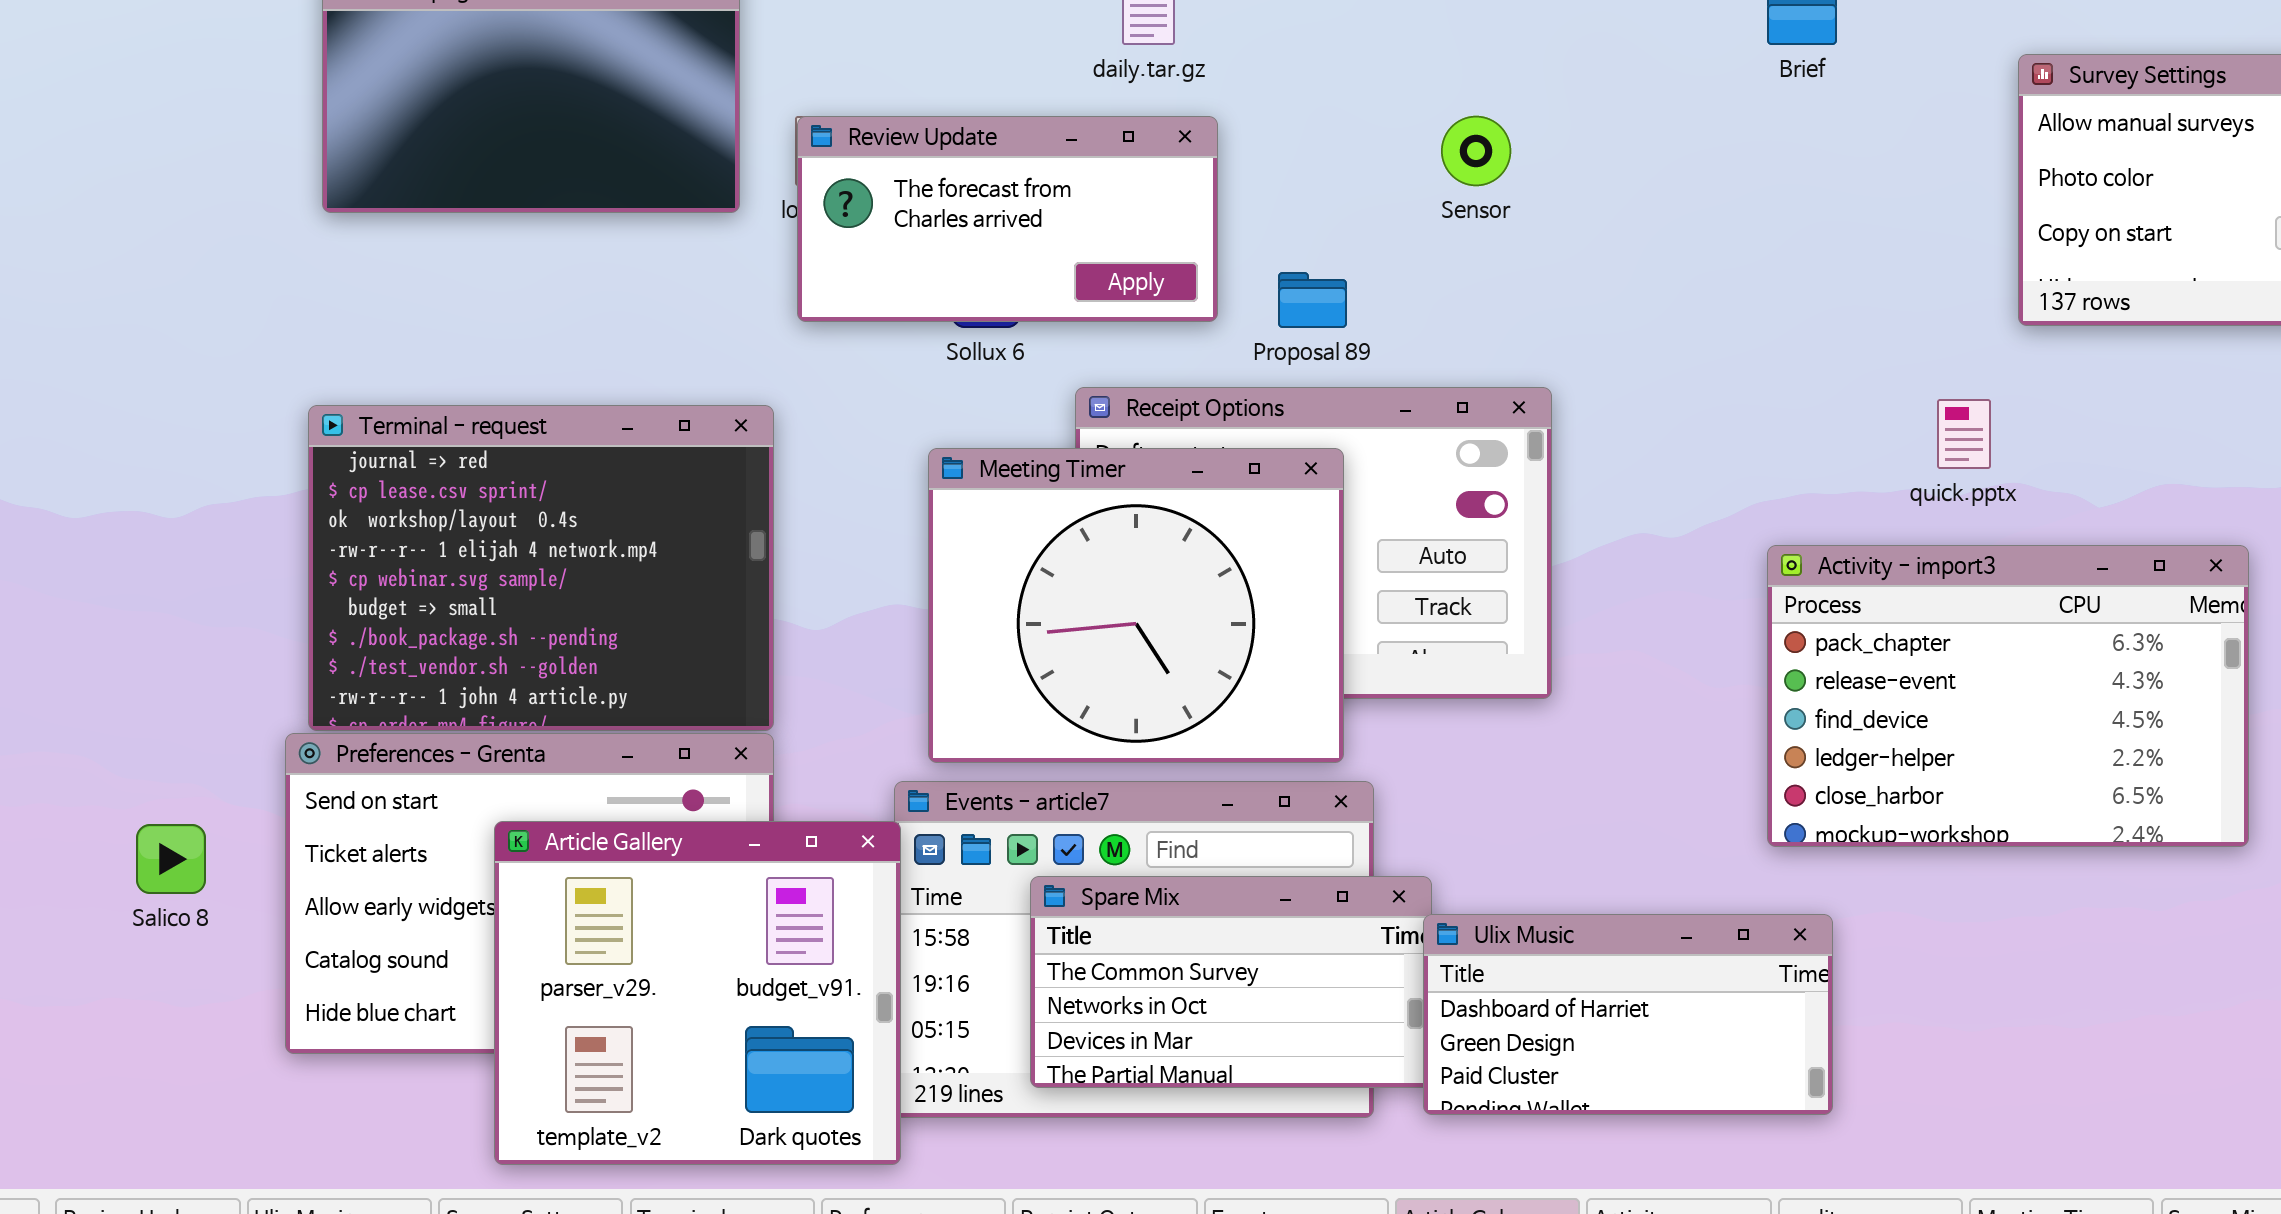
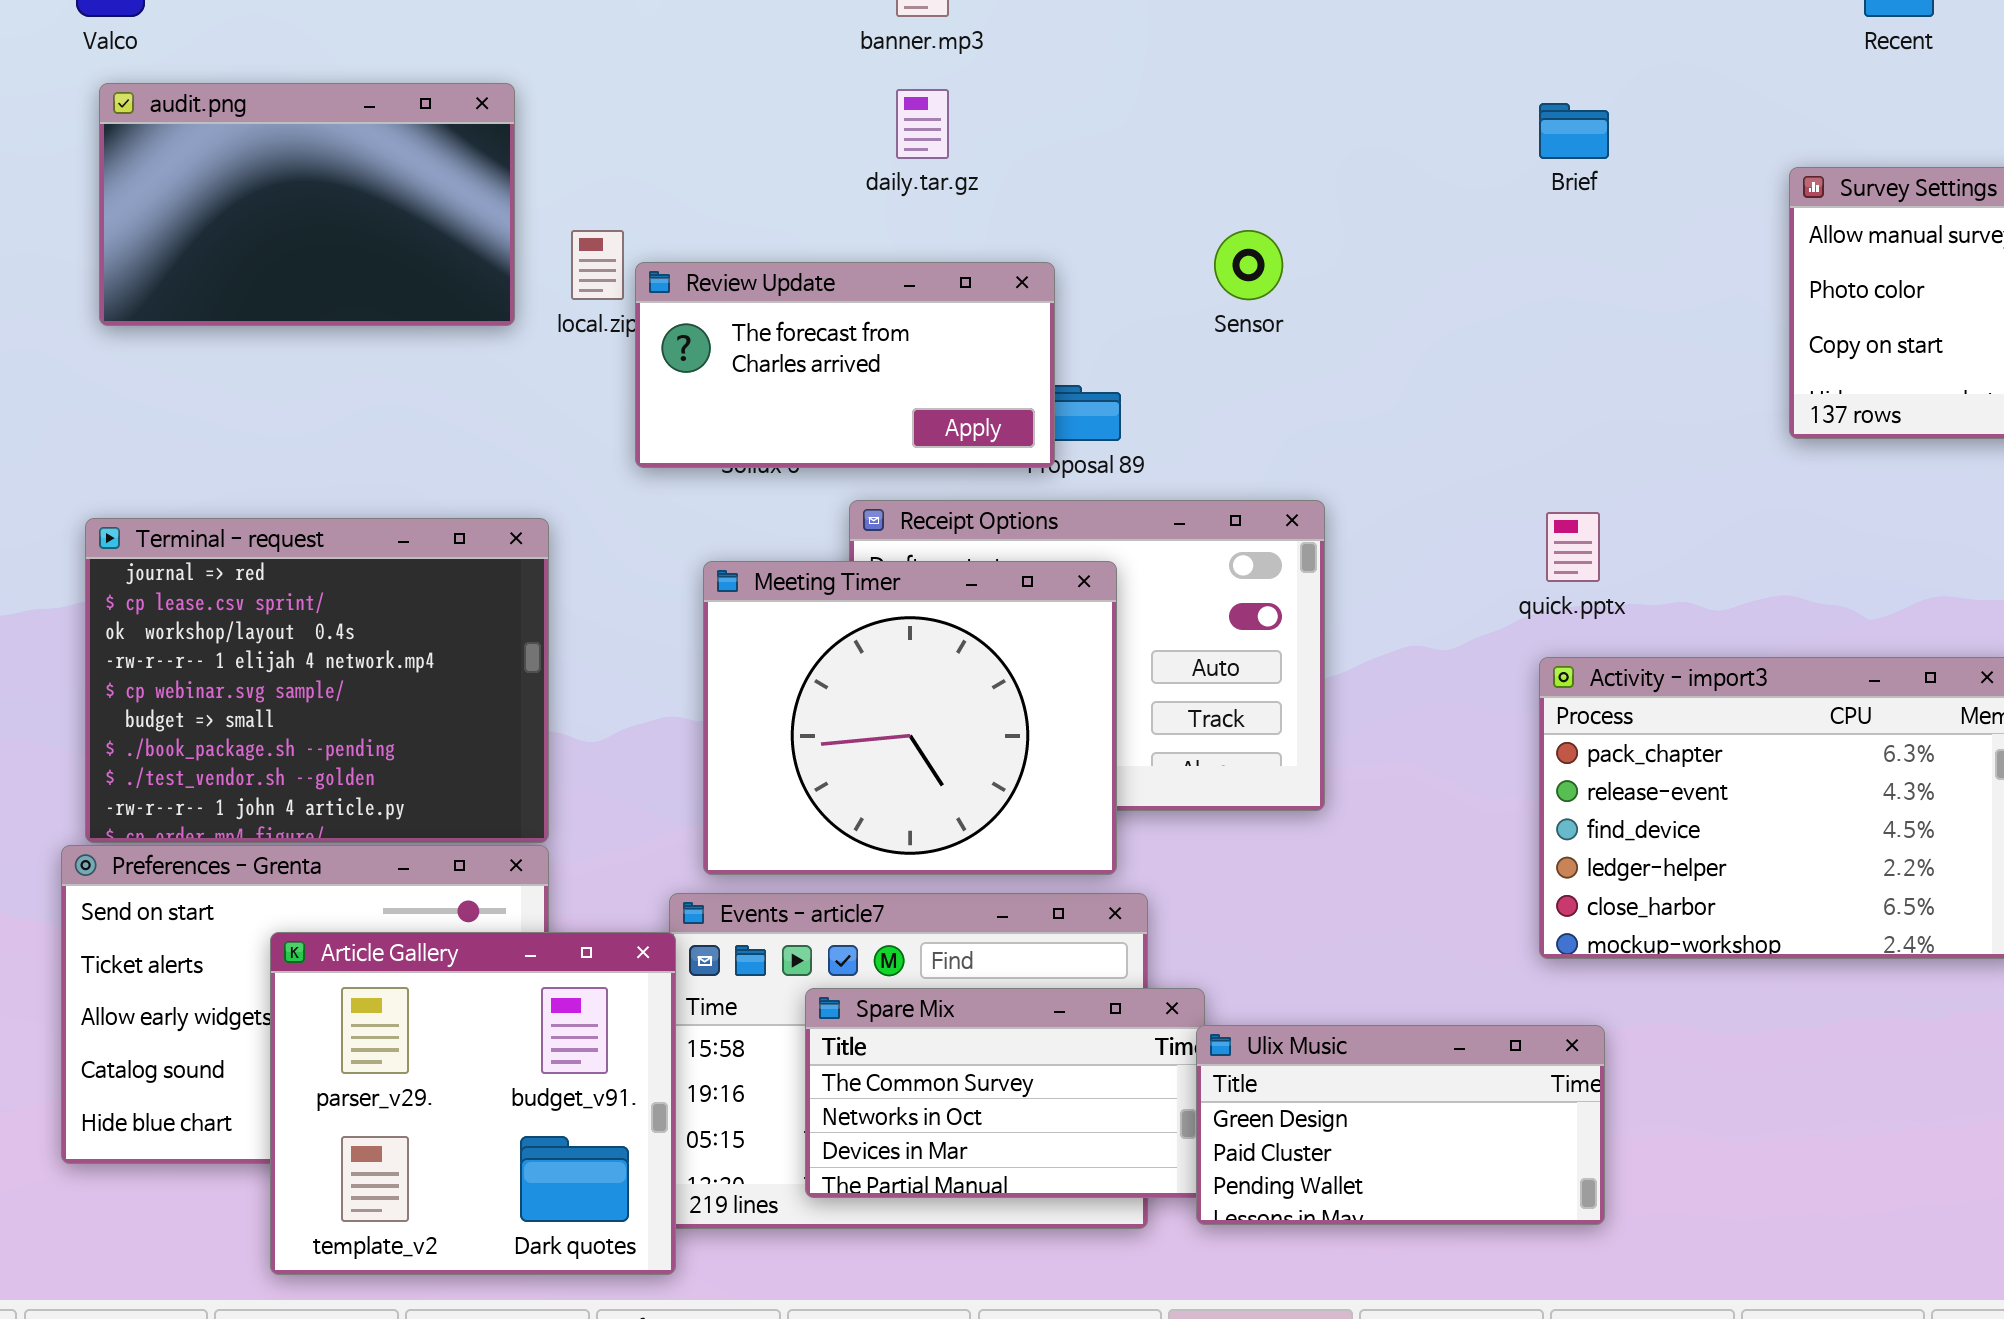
Review Update: [797,116,1218,322] -> [635,262,1055,468], moved
quick.pptx: [1937,399,1991,469] -> [1546,512,1600,582], moved
Ulix Music: [1423,914,1833,1115] -> [1196,1025,1605,1225], scrolled down 1 row

